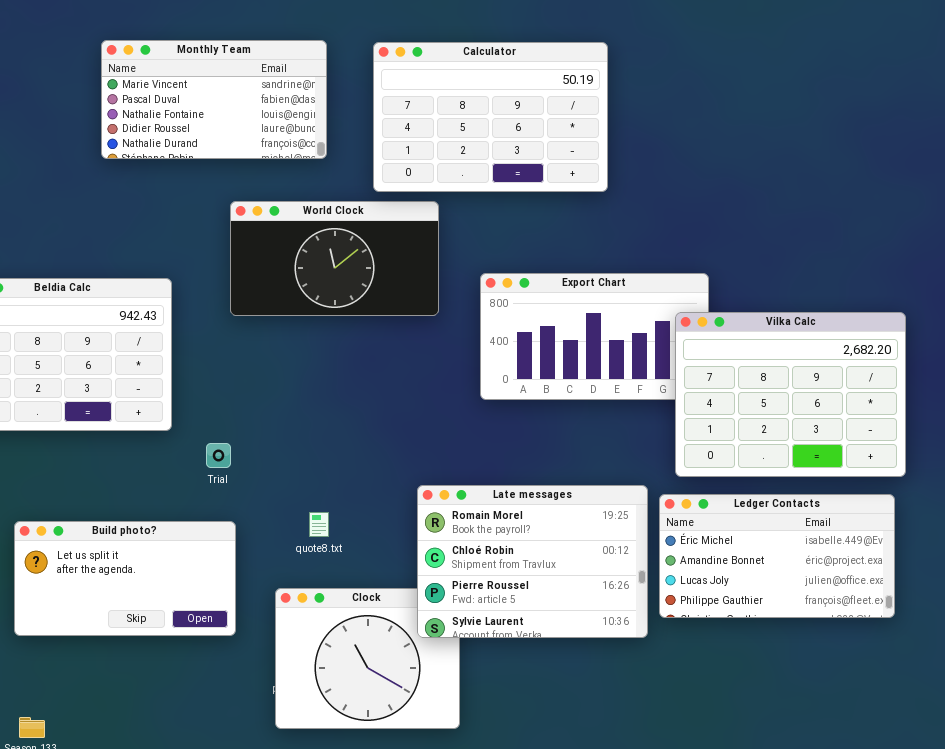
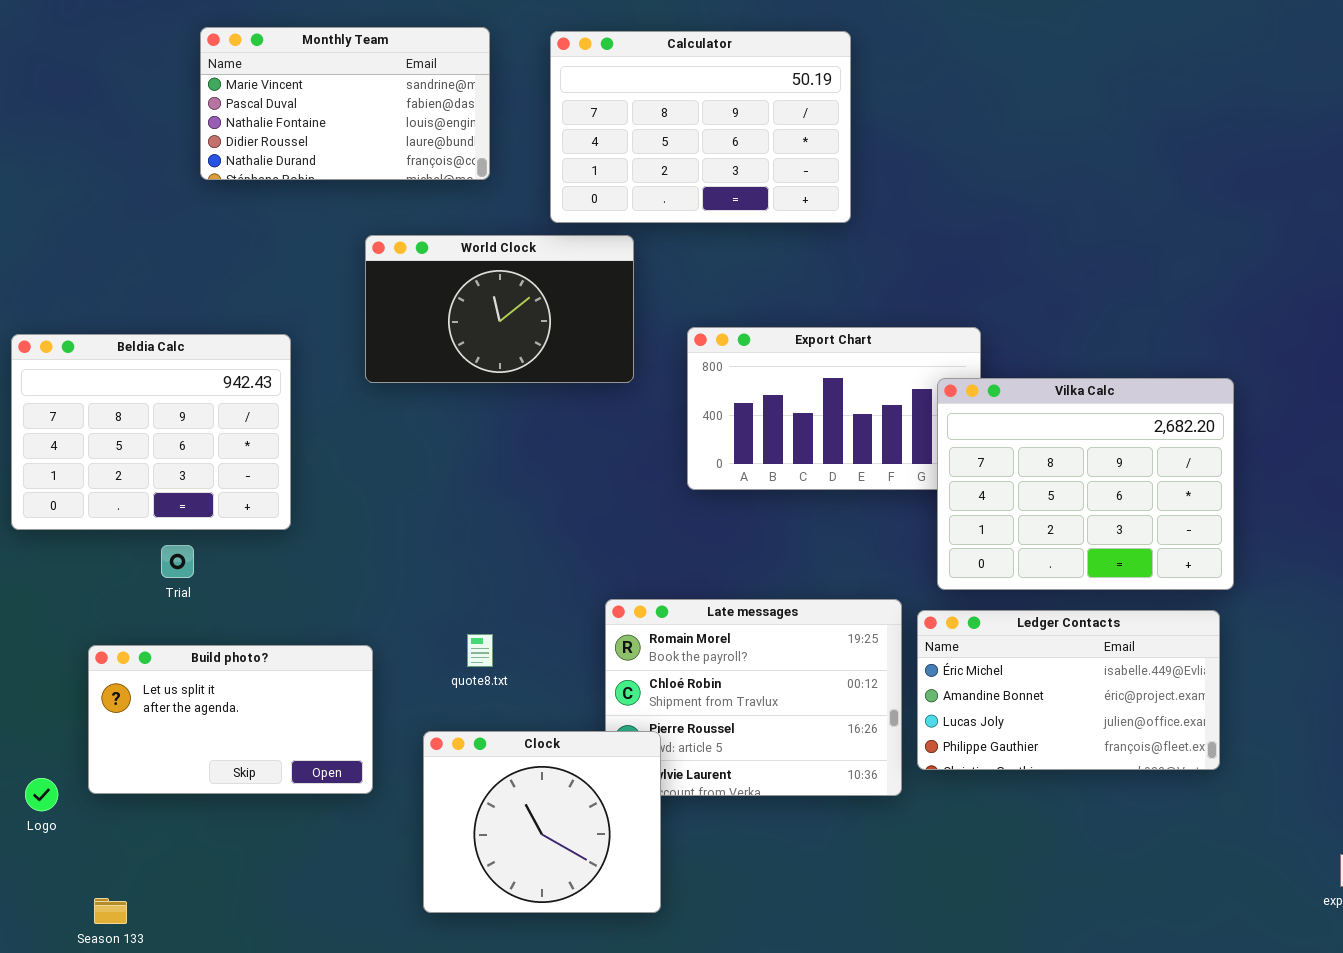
Trial: [206,443,231,468] -> [161,545,194,578], moved
Clock: [275,588,460,729] -> [423,731,661,913], raised

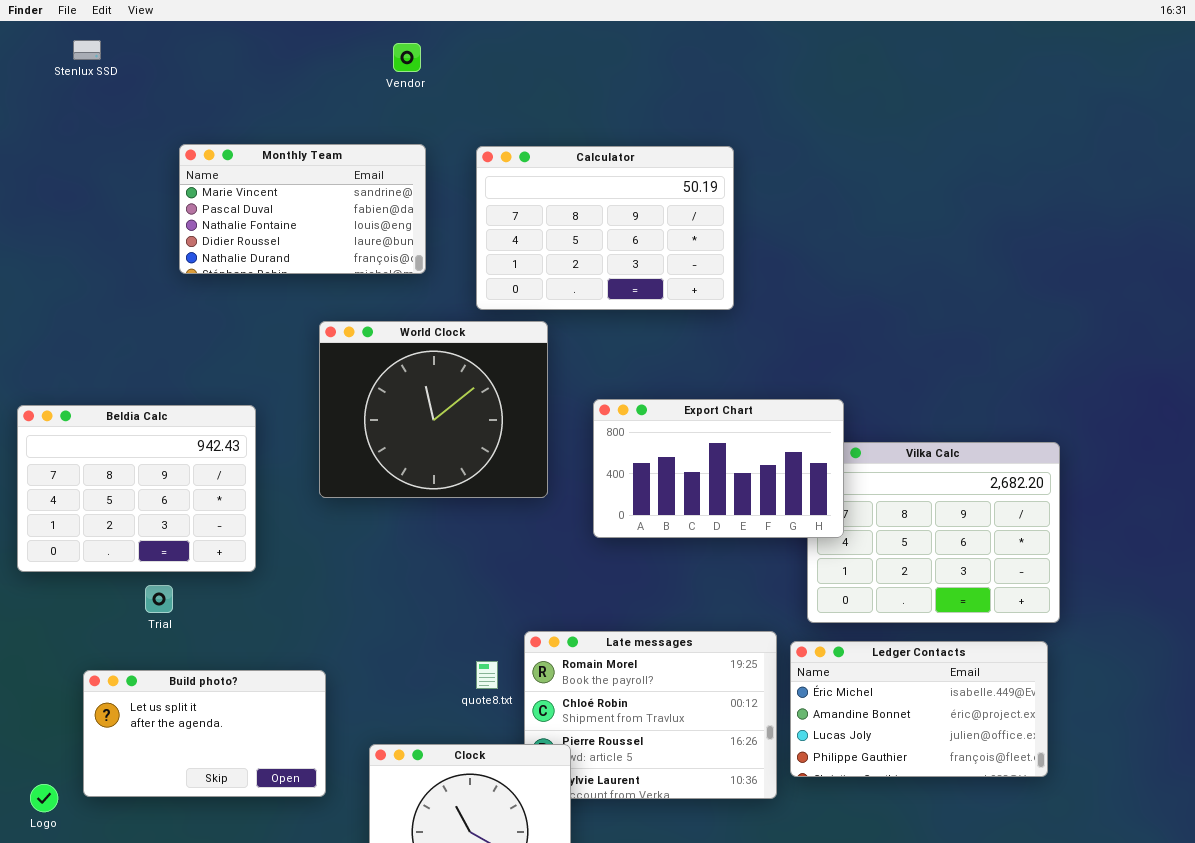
World Clock: [365,235,634,383] -> [319,321,548,498], resized
Export Chart: [687,327,981,490] -> [593,399,844,538], raised
quote8.txt: [467,634,493,667] -> [476,661,498,689], moved

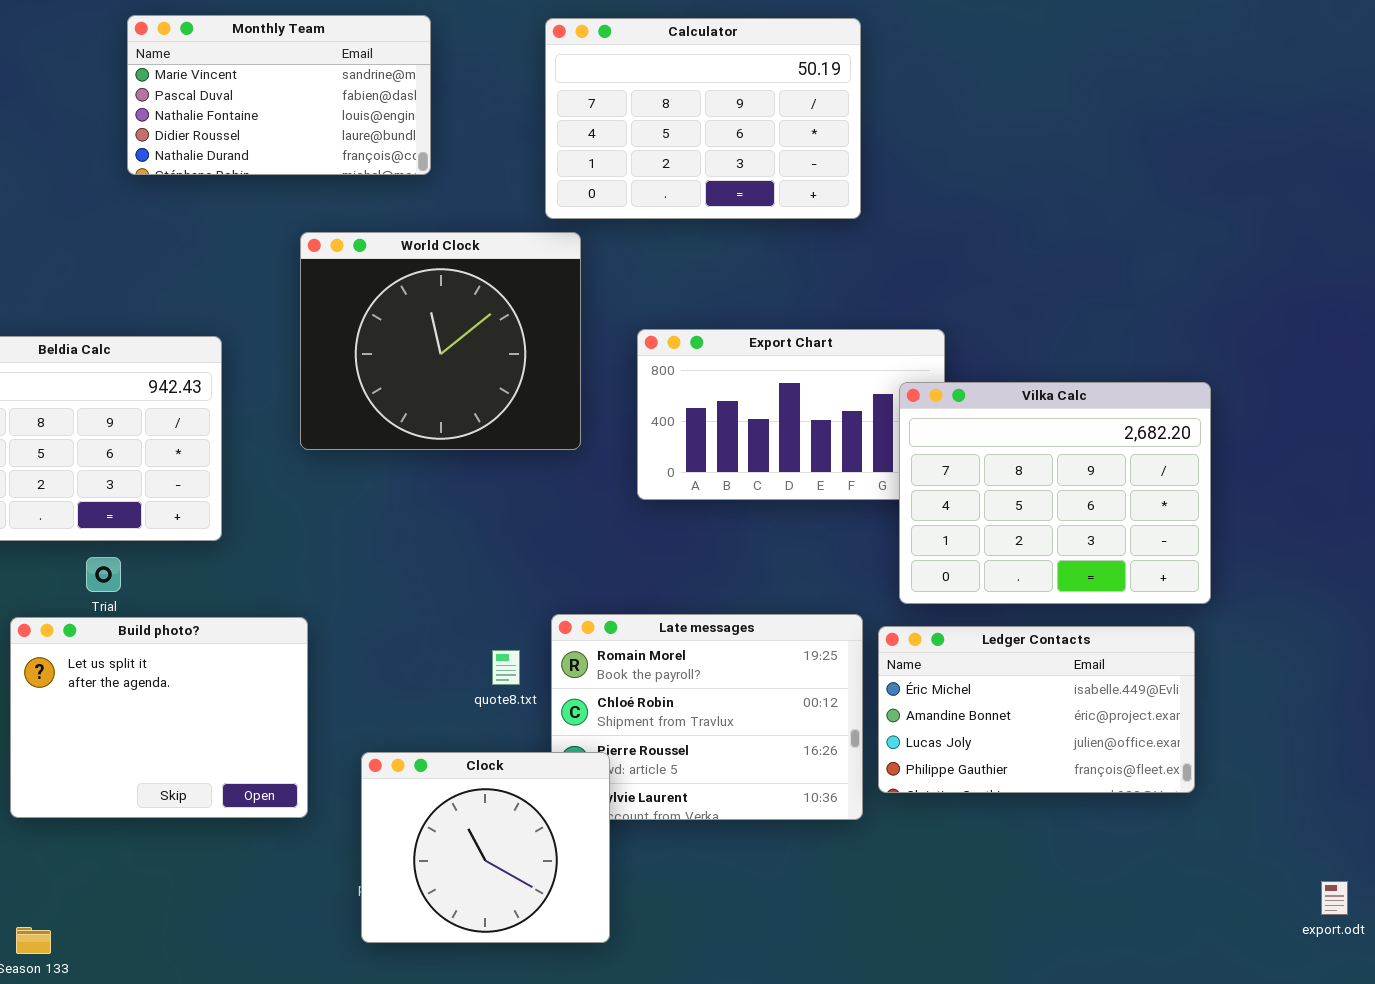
Calculator: [476,146,734,310] -> [545,18,861,219], moved
Vilka Calc: [807,442,1060,623] -> [899,382,1211,604], raised
Build photo?: [83,670,326,797] -> [10,617,308,818], resized

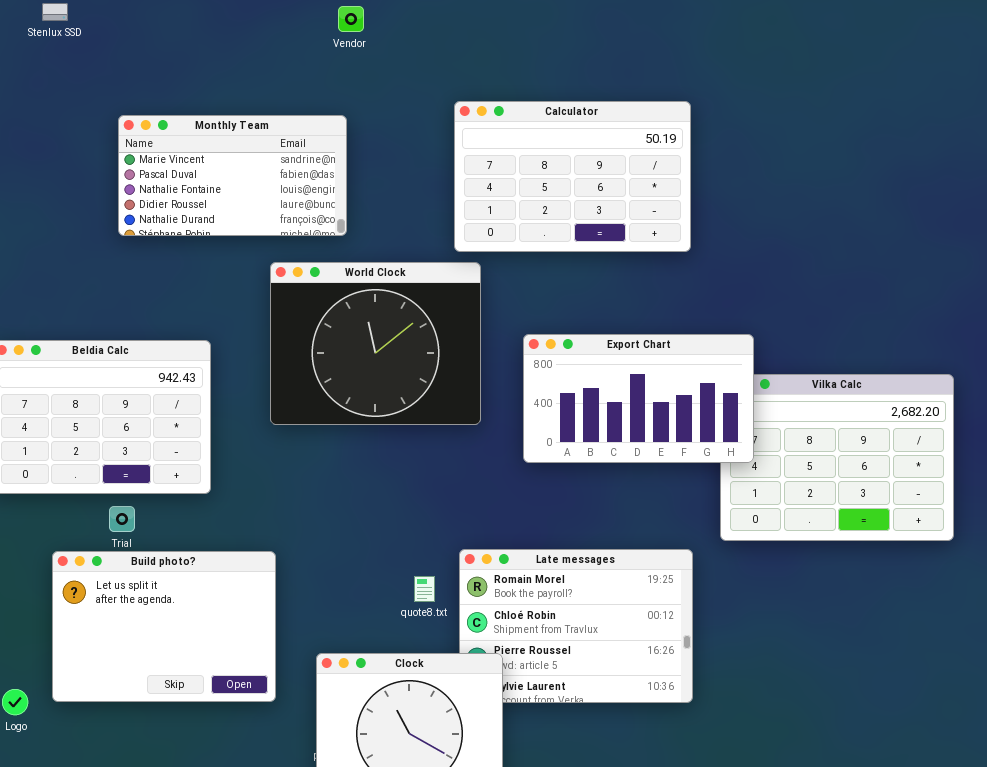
Monthly Team: [127,15,431,175] -> [118,115,347,236], moved
Export Chart: [637,329,945,500] -> [523,334,754,463], raised
Ledger Contacts: [878,626,1195,793] -> none, closed

